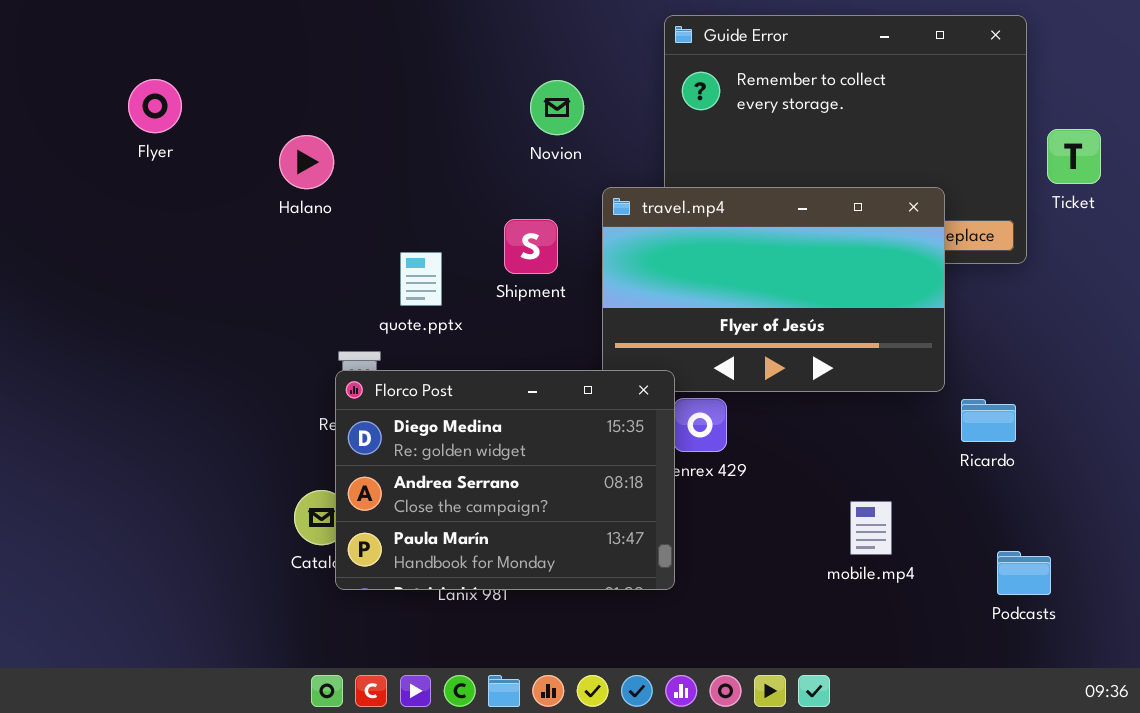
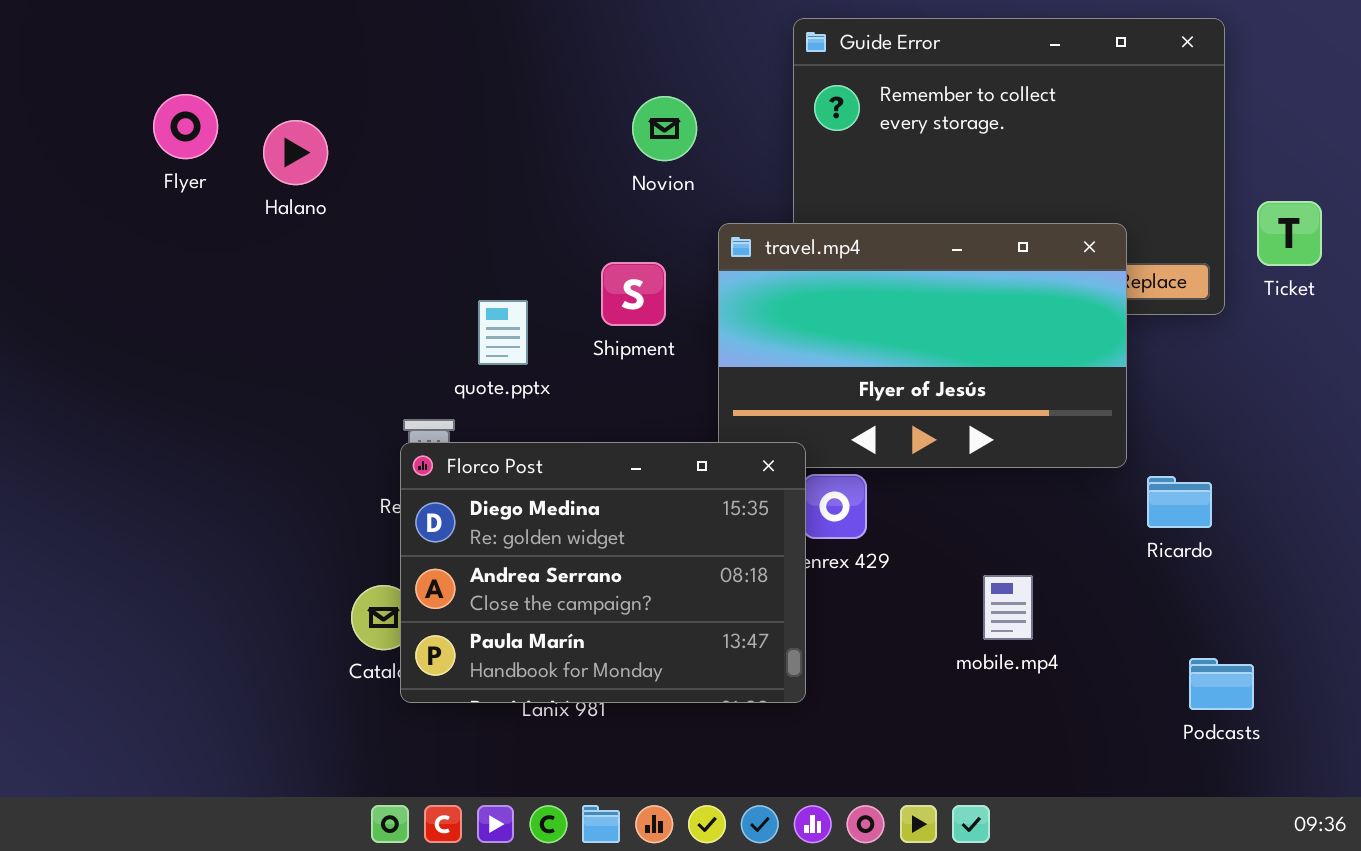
Ticket: [1047,129,1101,184] -> [1257,201,1322,266], moved
Halano: [279,135,334,189] -> [263,120,328,185], moved
mobile.mp4: [850,501,892,555] -> [983,575,1033,640], moved

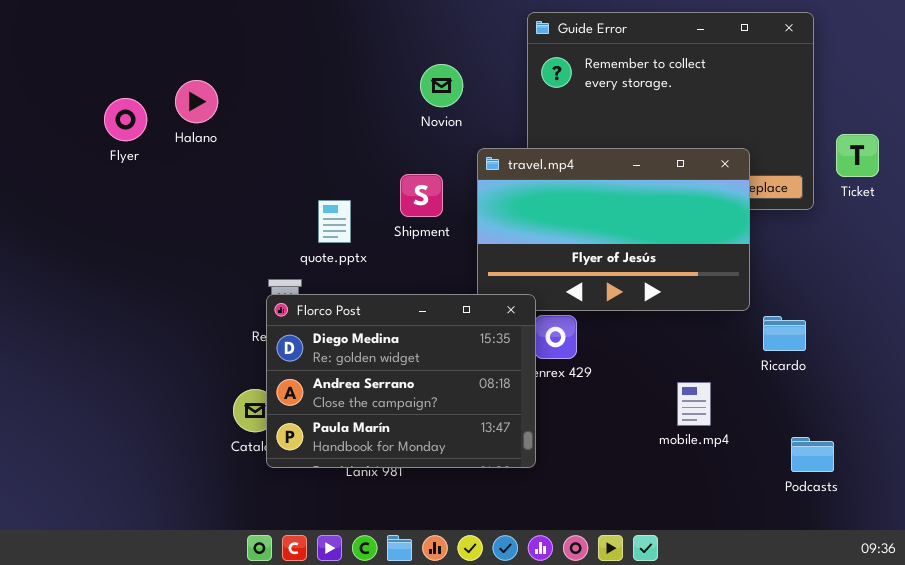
Flyer: [153,94,218,159] -> [104,98,147,141], moved
mobile.mp4: [983,575,1033,640] -> [677,382,711,426], moved

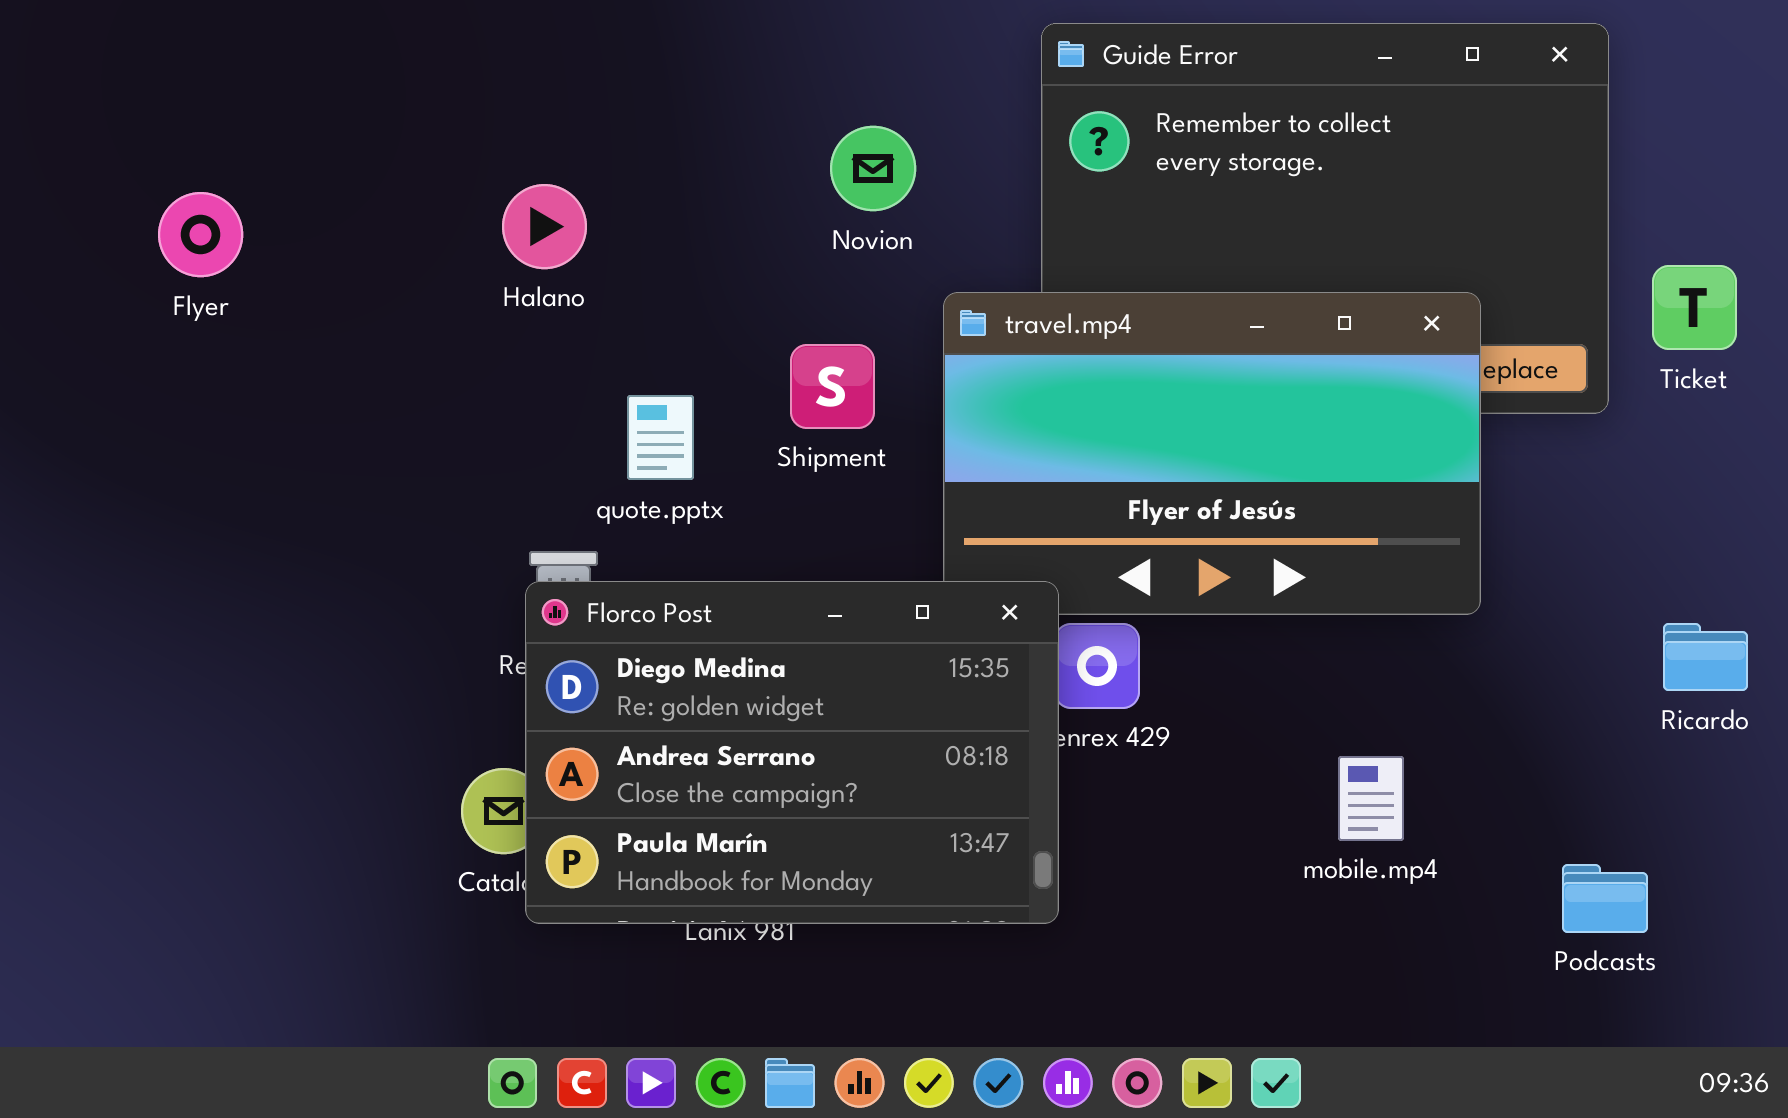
Halano: [175,80,218,123] -> [502,184,587,269], moved
Flyer: [104,98,147,141] -> [158,192,243,277], moved
Ricardo: [763,316,806,351] -> [1663,623,1748,691], moved

